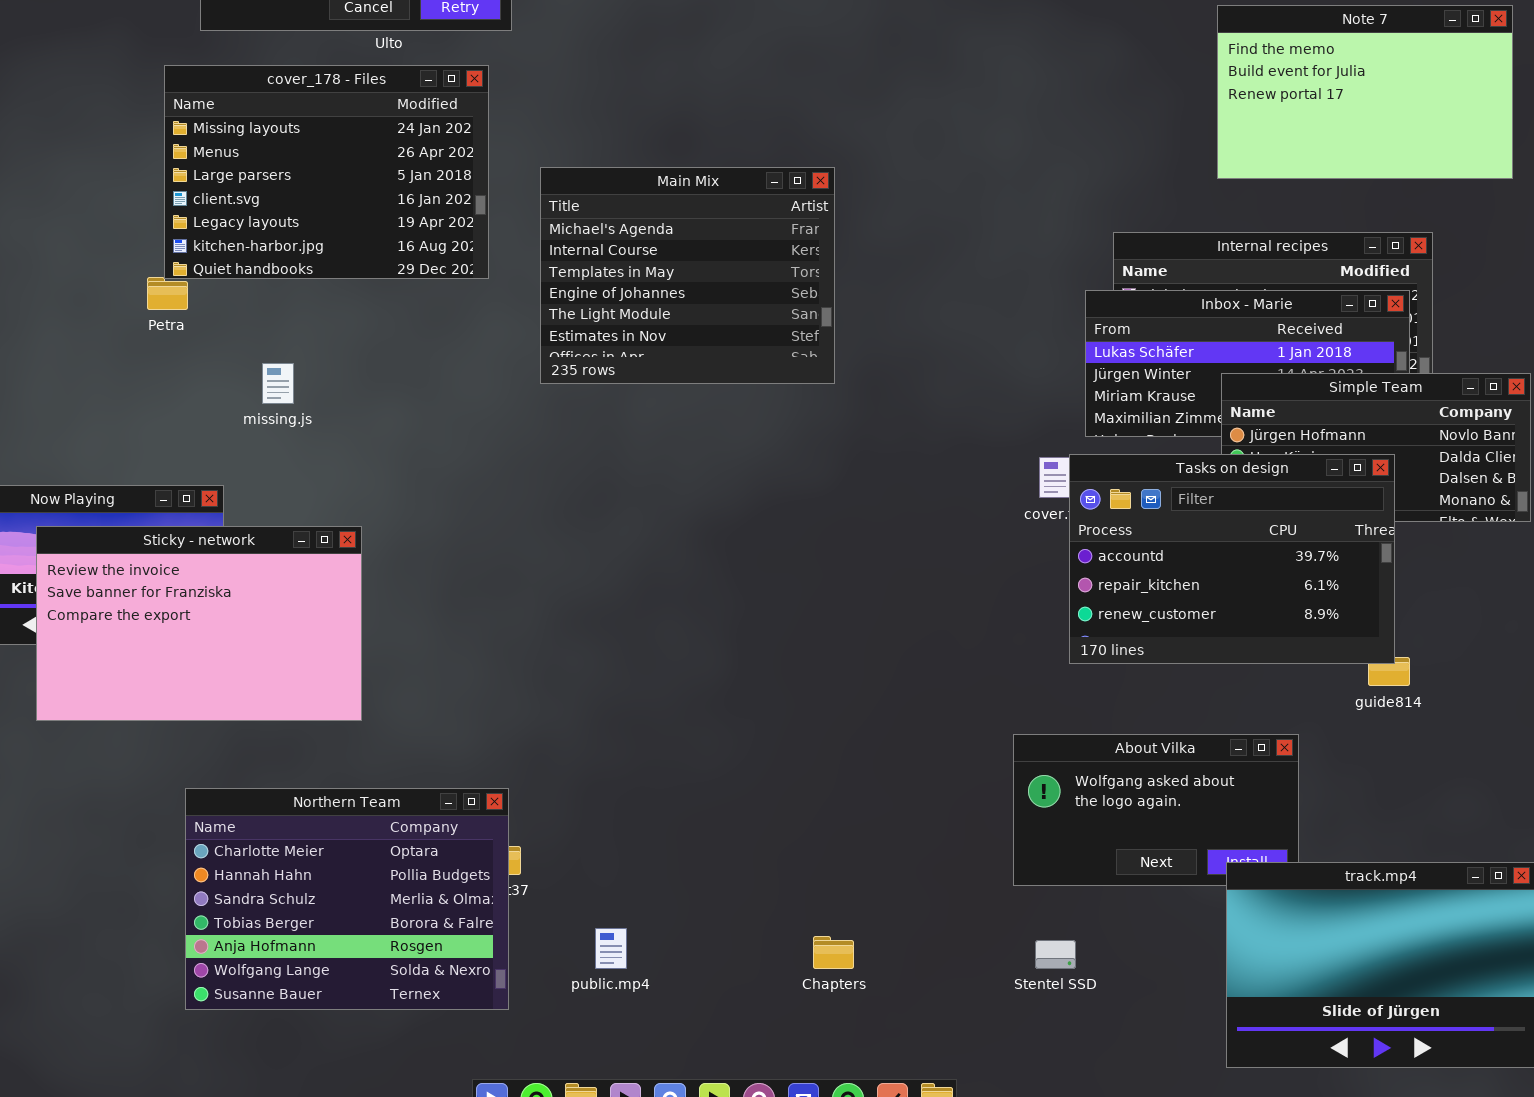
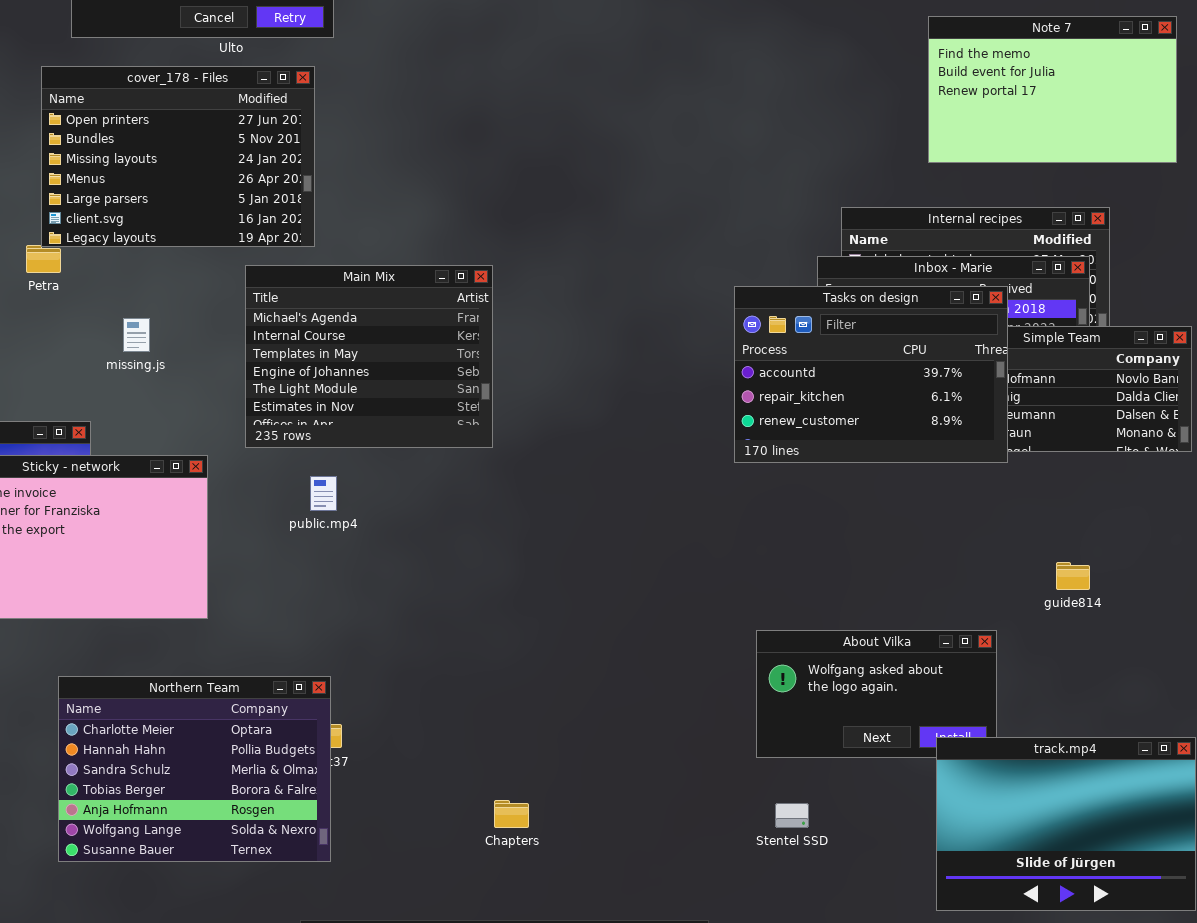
cover_178 - Files: [164,65,489,279] -> [41,66,315,247], scrolled up 2 rows
Main Mix: [540,167,835,384] -> [245,265,493,448], moved
Tasks on design: [1069,454,1395,664] -> [734,286,1008,463], moved
public.mp4: [595,928,627,969] -> [310,476,337,511], moved
Chapters: [813,936,854,969] -> [494,800,529,828], moved

